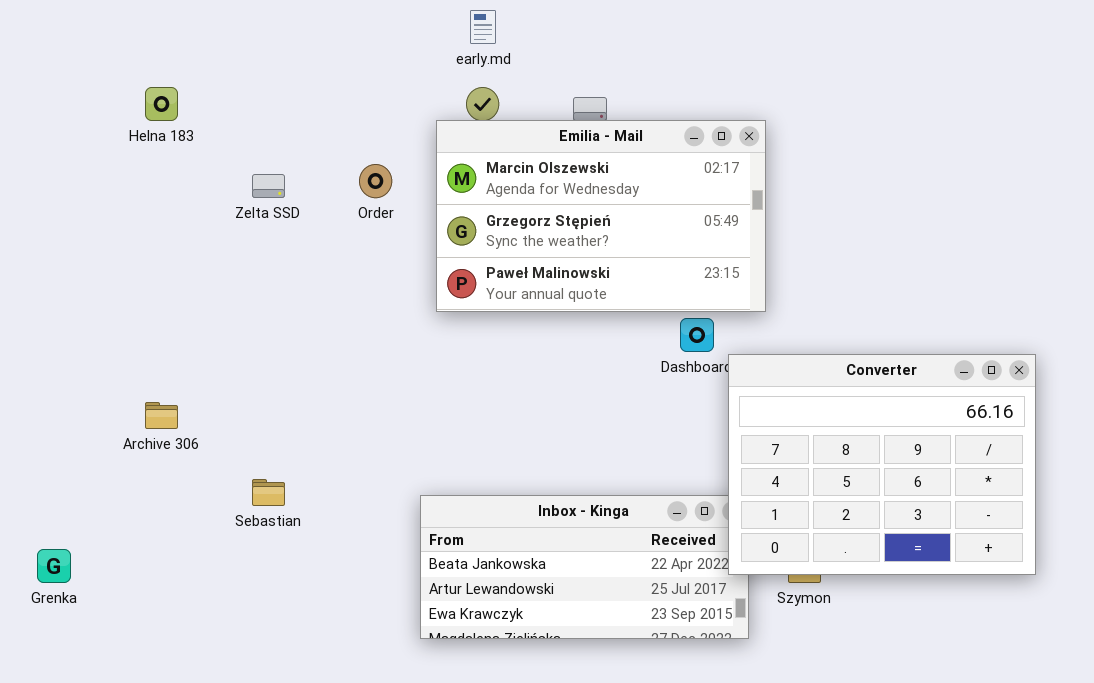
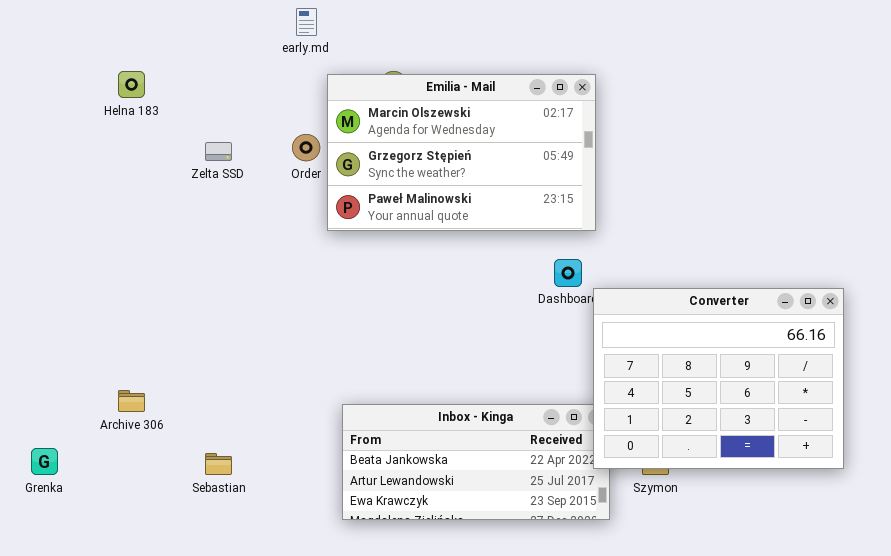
early.md: [470,10,496,44] -> [296,8,317,36], moved
Emilia - Mail: [436,120,766,312] -> [327,74,596,231], moved
Archive 306: [145,402,178,429] -> [118,390,145,412], moved
Sebastian: [252,479,285,506] -> [205,453,232,475], moved

